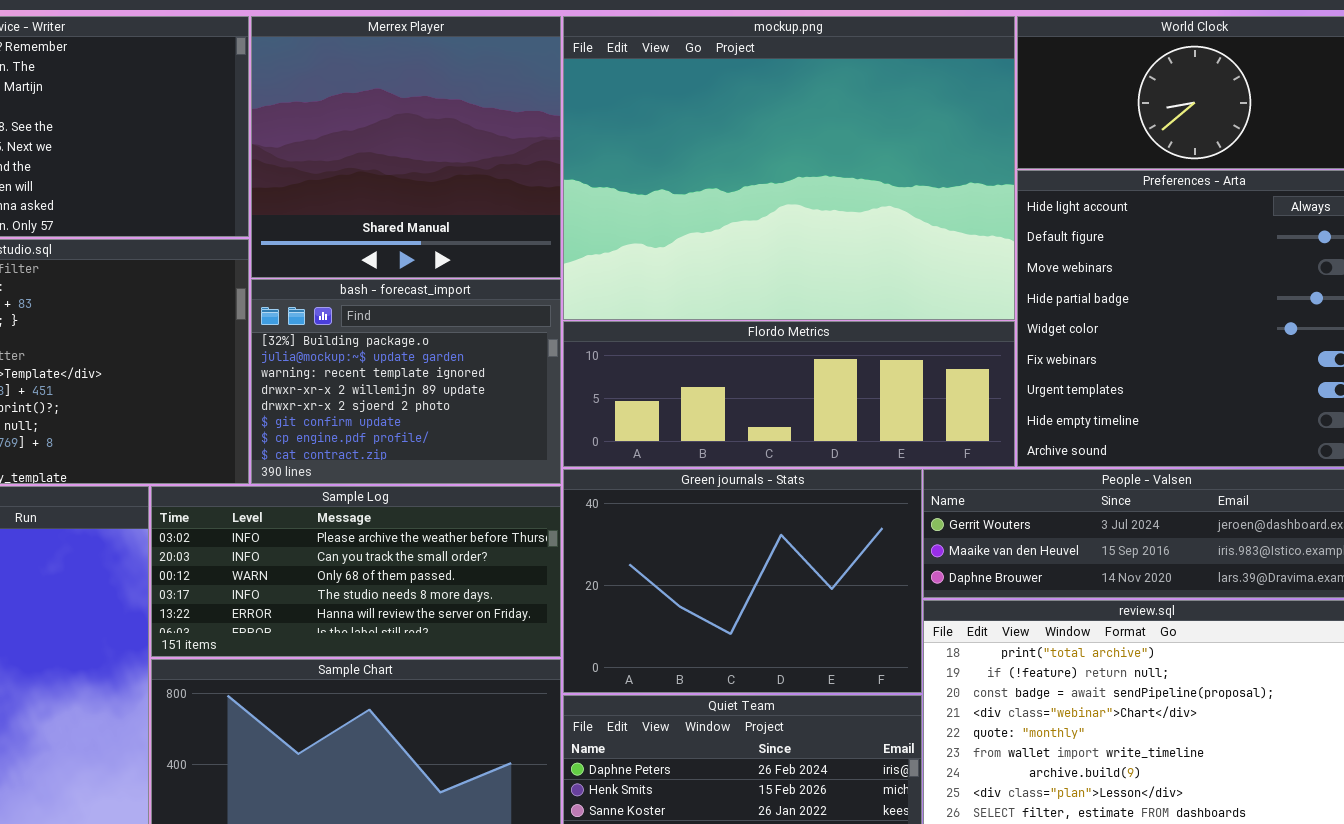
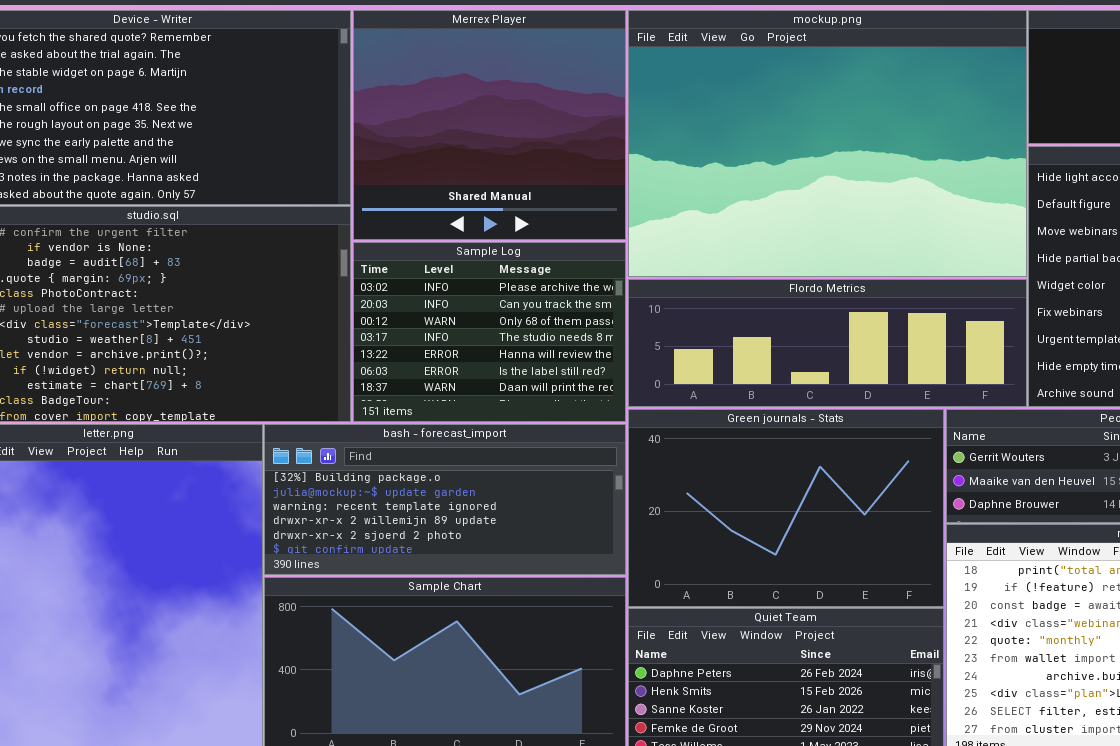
bash - forecast_import: [251,279,561,484] -> [264,424,626,575], moved, resized
Sample Log: [151,486,561,657] -> [353,242,626,422], moved, resized

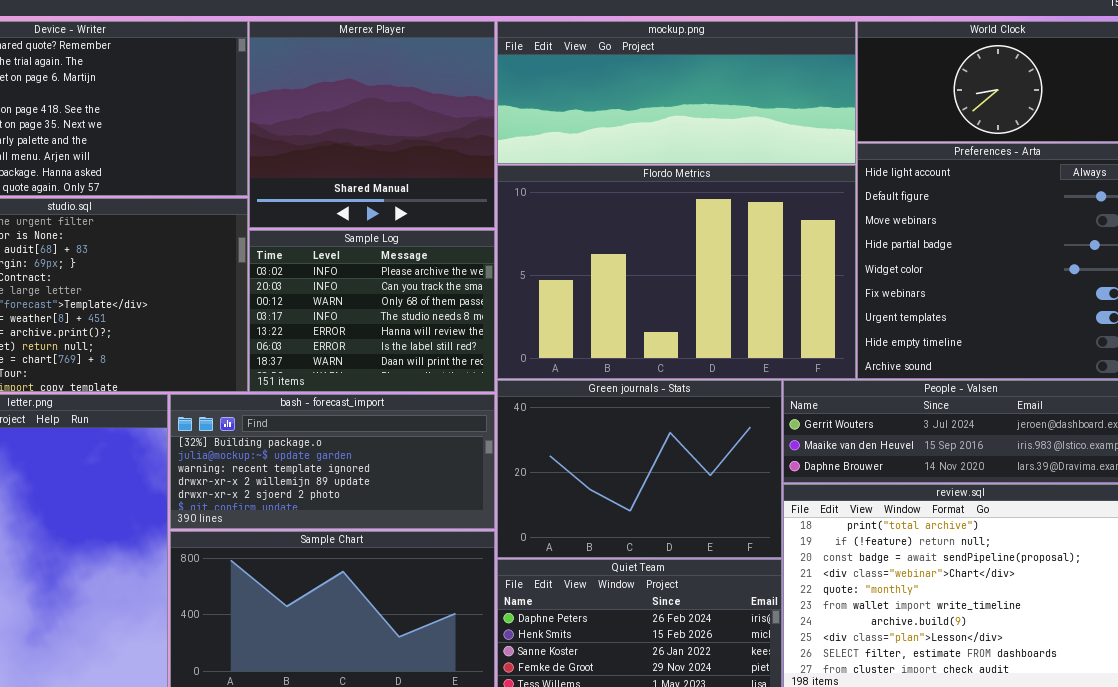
mockup.png: [628,10,1027,277] -> [497,21,856,164], resized
Flordo Metrics: [628,279,1027,407] -> [497,165,856,379], resized

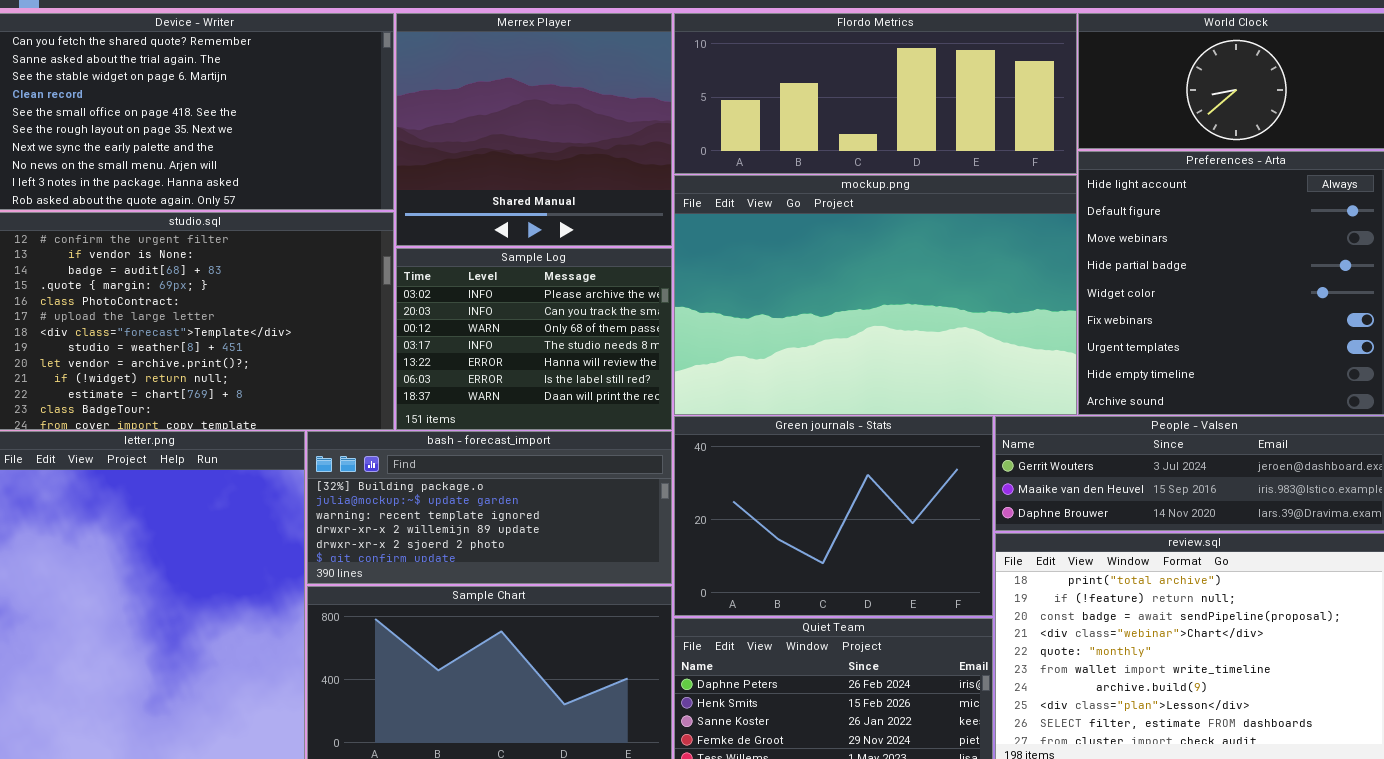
mockup.png: [497,21,856,164] -> [674,175,1077,415], moved, resized
Flordo Metrics: [497,165,856,379] -> [674,13,1077,174], moved, resized

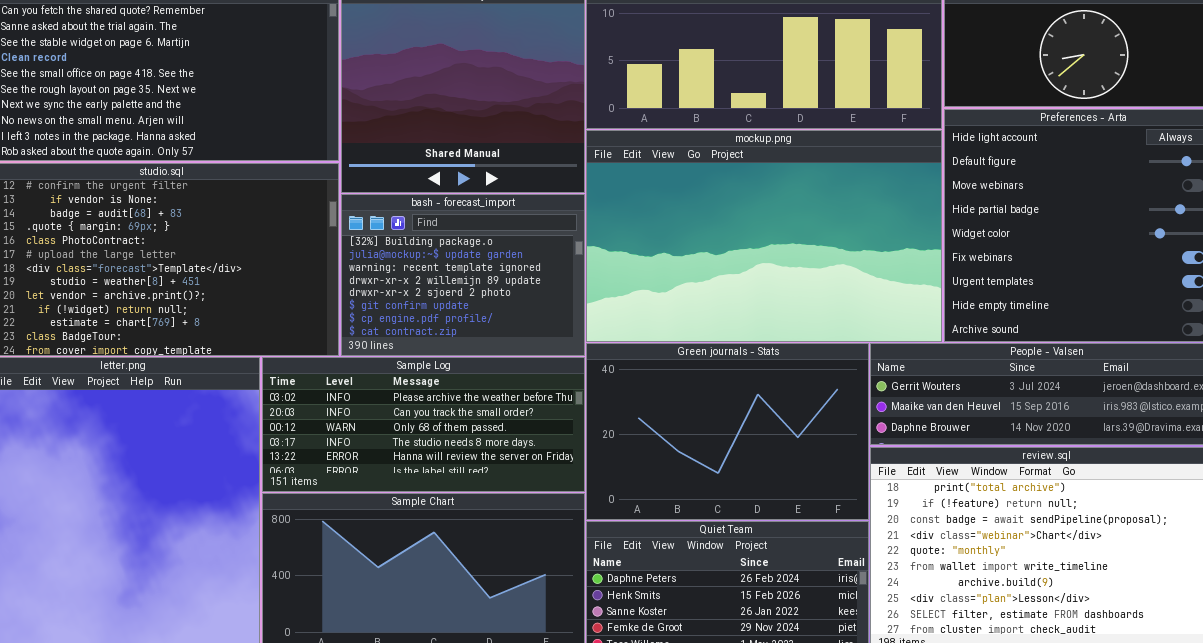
Sample Log: [396,248,672,430] -> [262,357,585,492], moved, resized
bash - forecast_import: [307,431,672,584] -> [341,194,585,356], moved, resized

